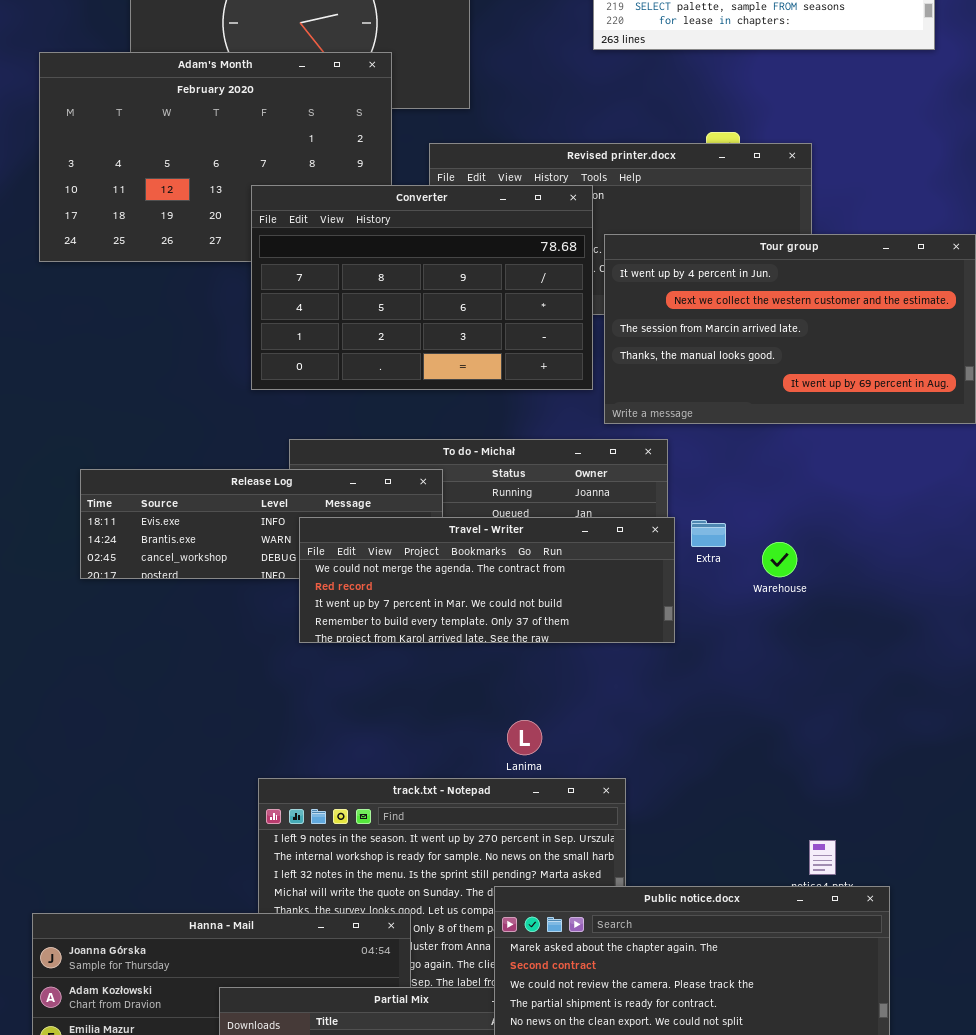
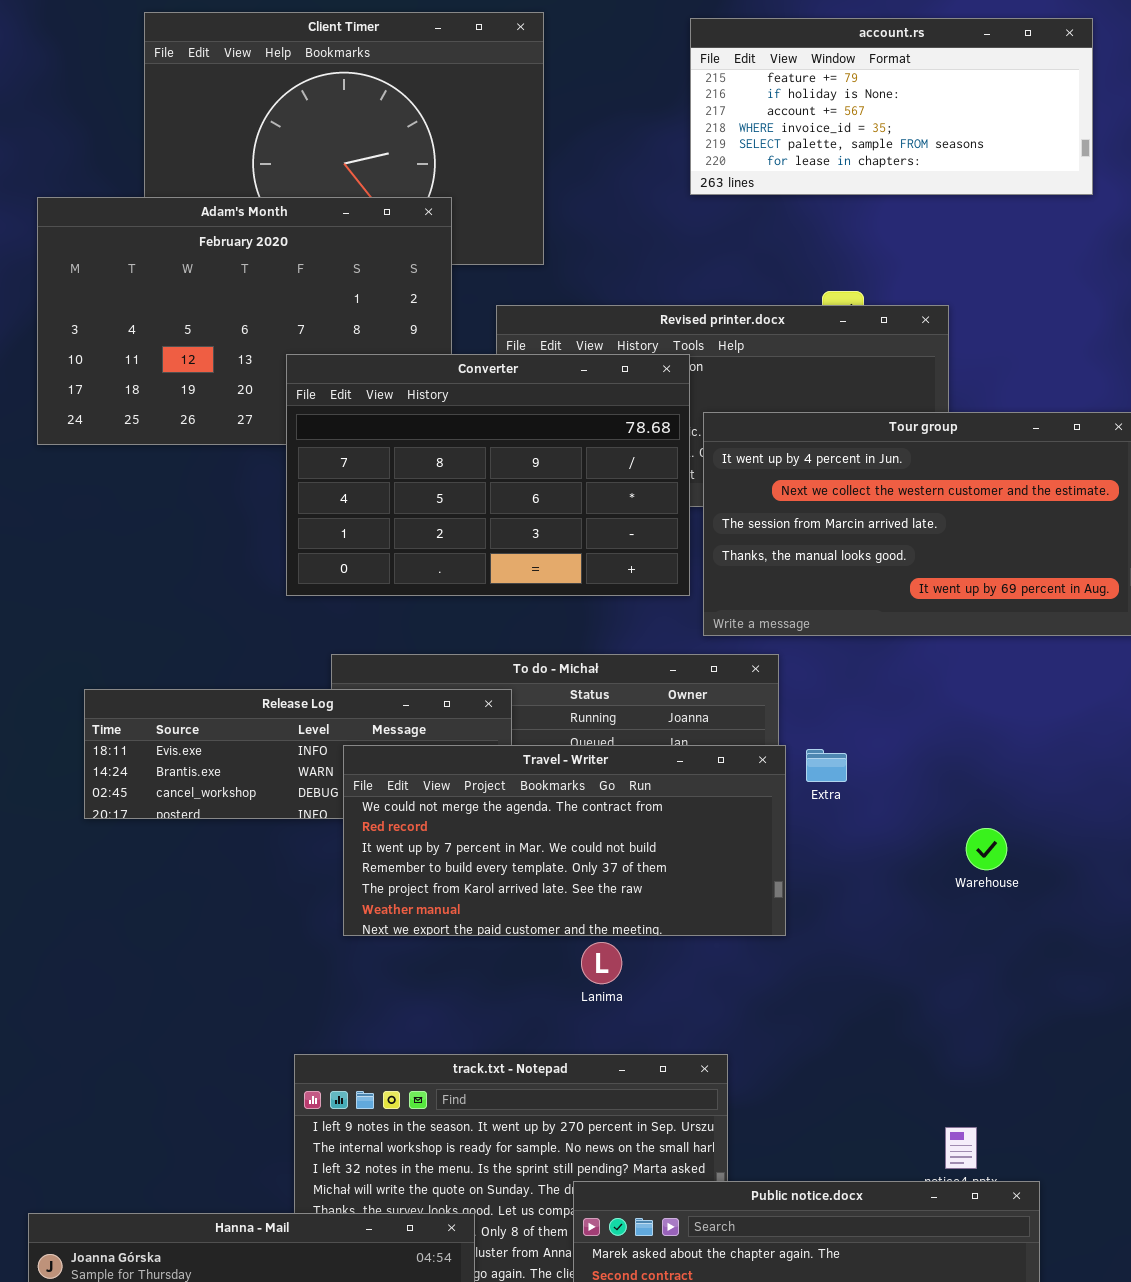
Travel - Writer: [299,517,675,643] -> [343,745,786,936], resized
Warehouse: [762,542,797,577] -> [966,828,1007,870], moved
Lanima: [507,720,542,755] -> [581,942,622,984], moved

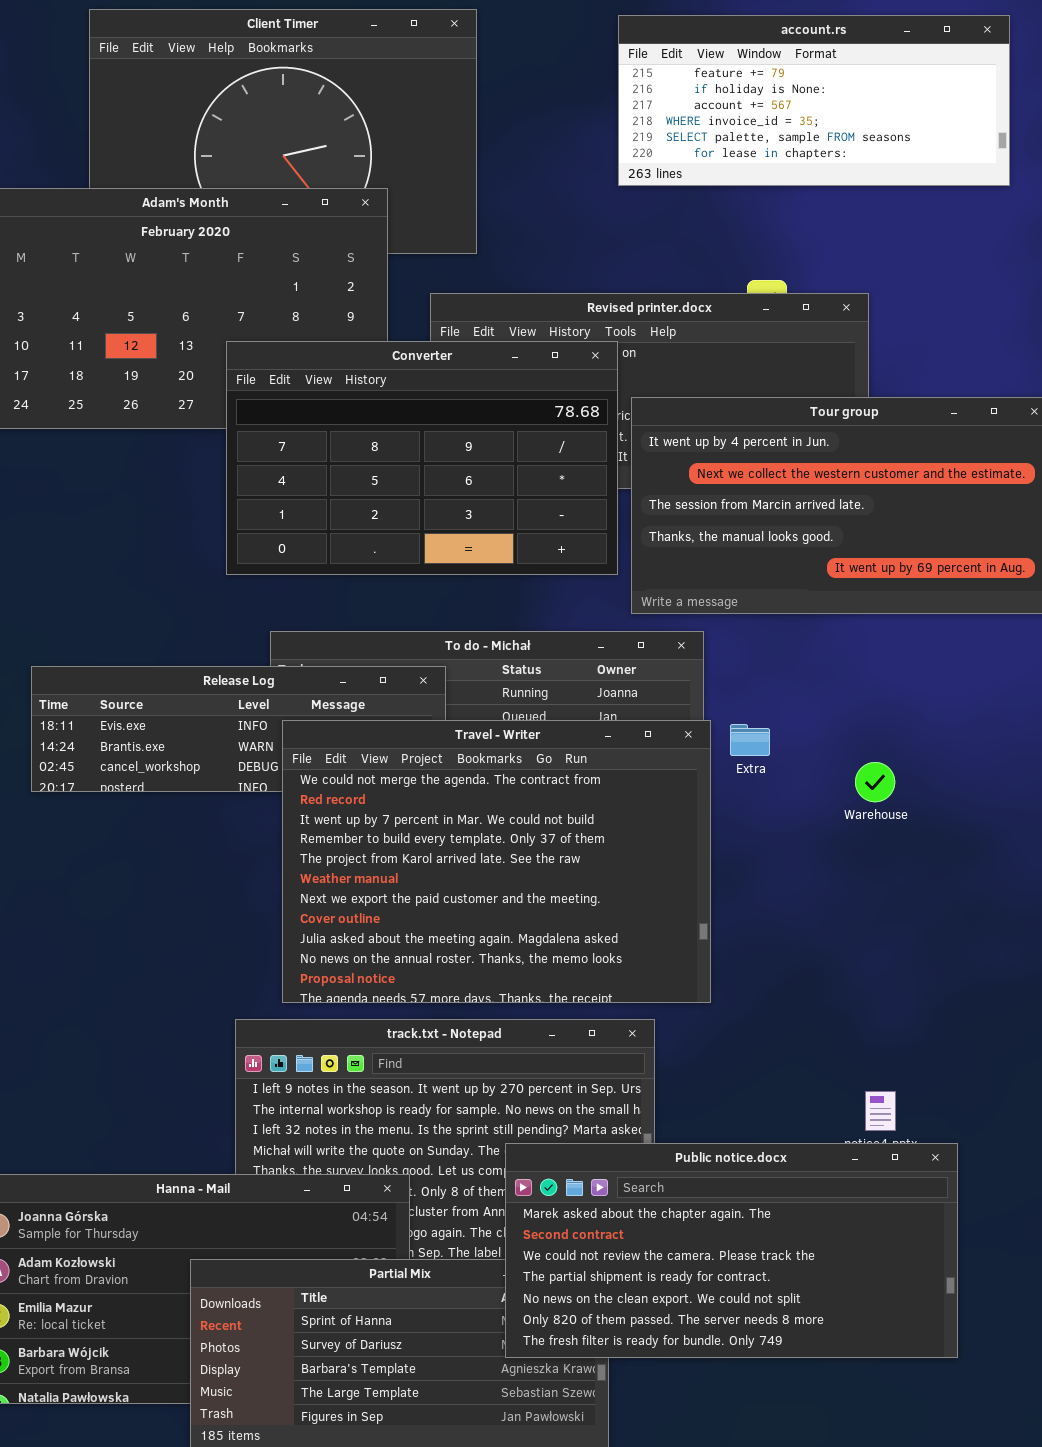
Travel - Writer: [343,745,786,936] -> [282,720,711,1003], resized
Warehouse: [966,828,1007,870] -> [855,762,895,802], moved

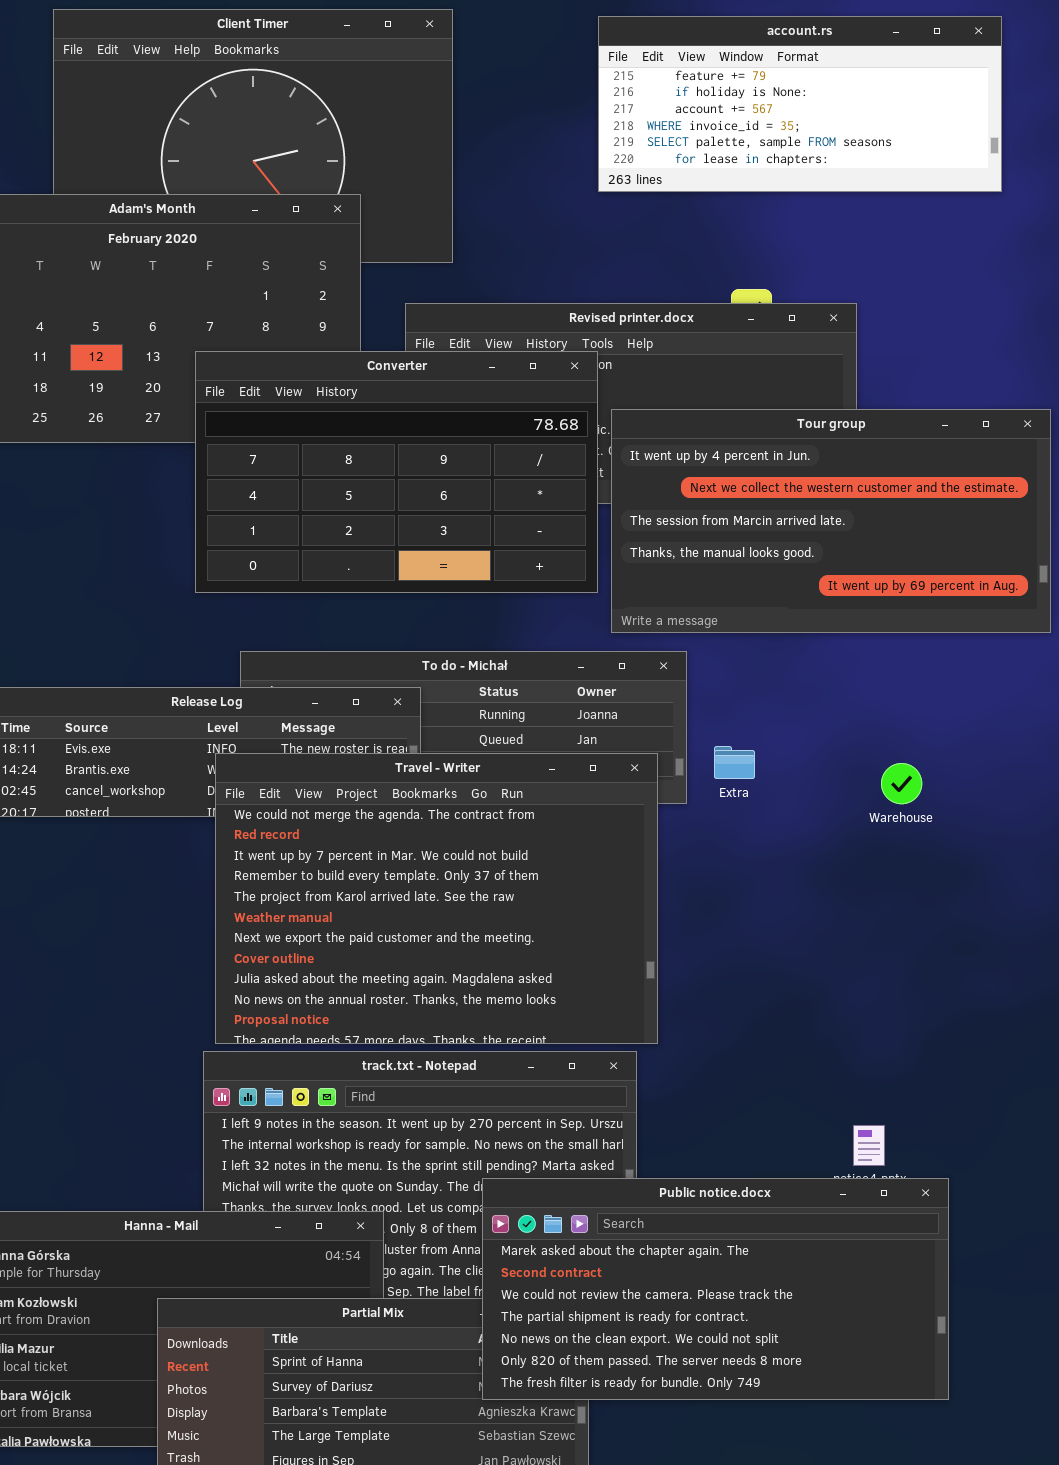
Travel - Writer: [282,720,711,1003] -> [215,753,658,1044], moved
Warehouse: [855,762,895,802] -> [881,763,922,804], moved

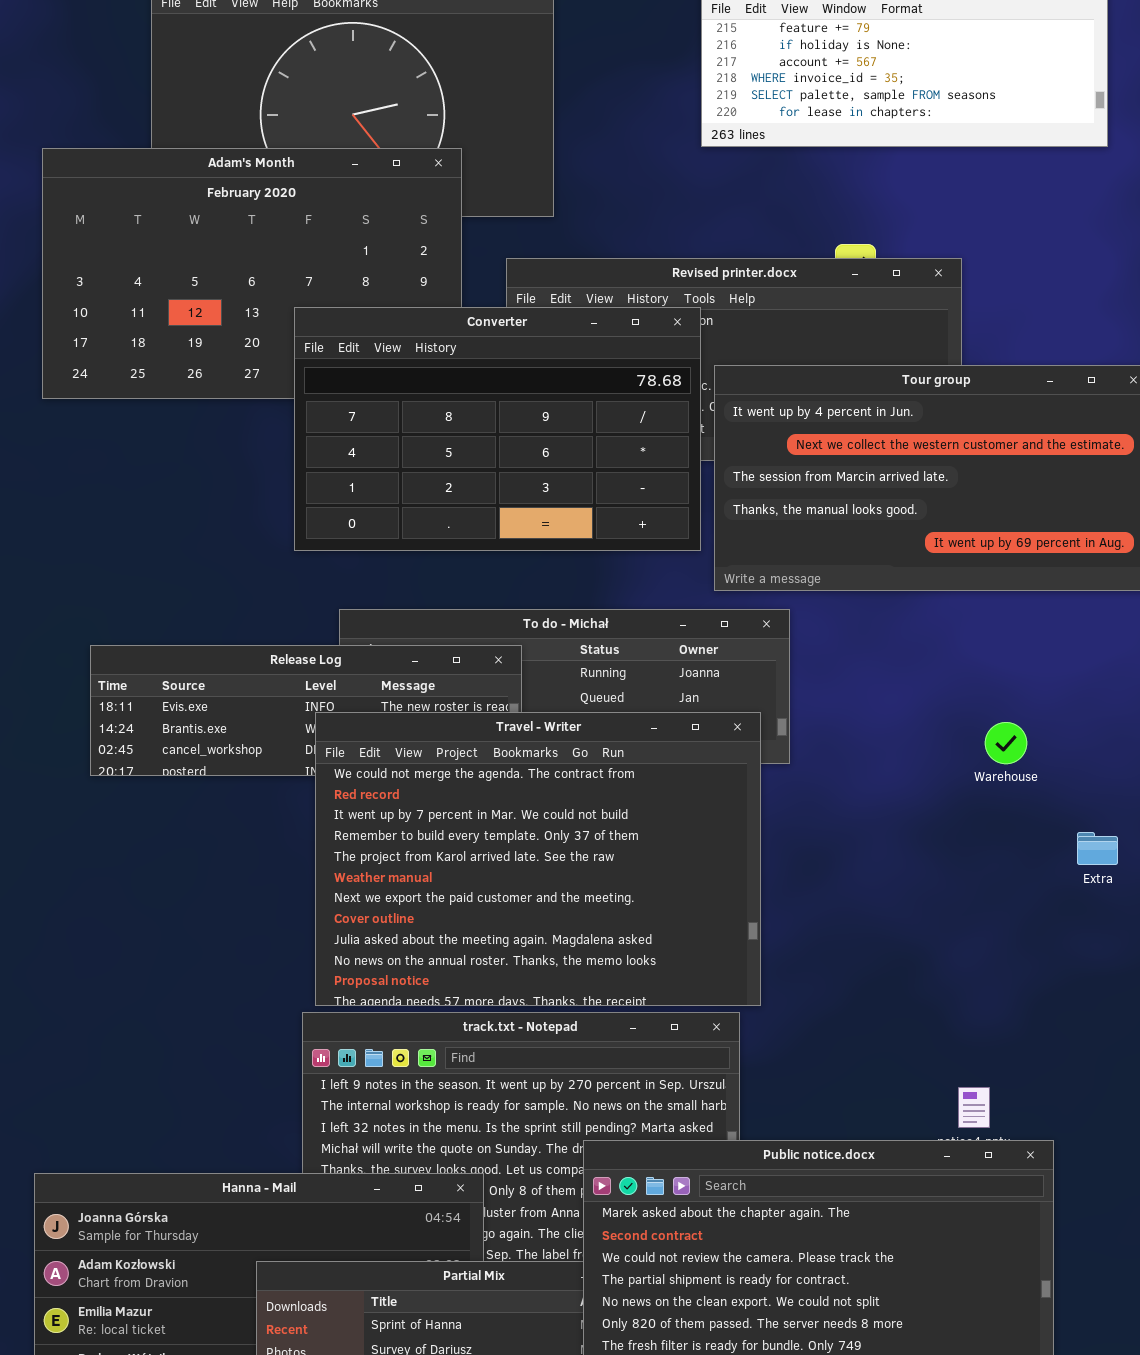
Extra: [714,746,755,779] -> [1077,832,1118,865], moved

